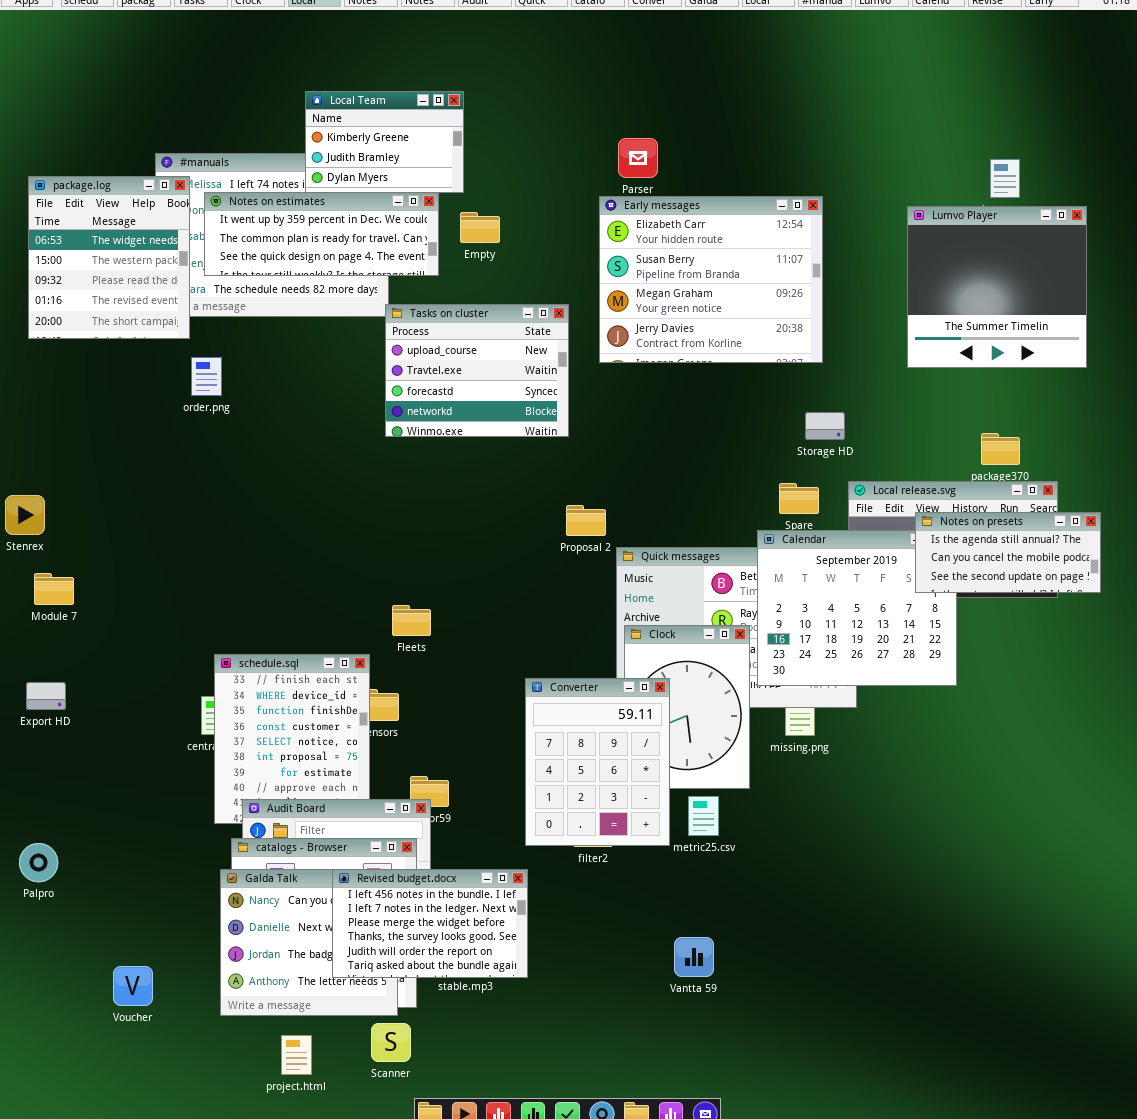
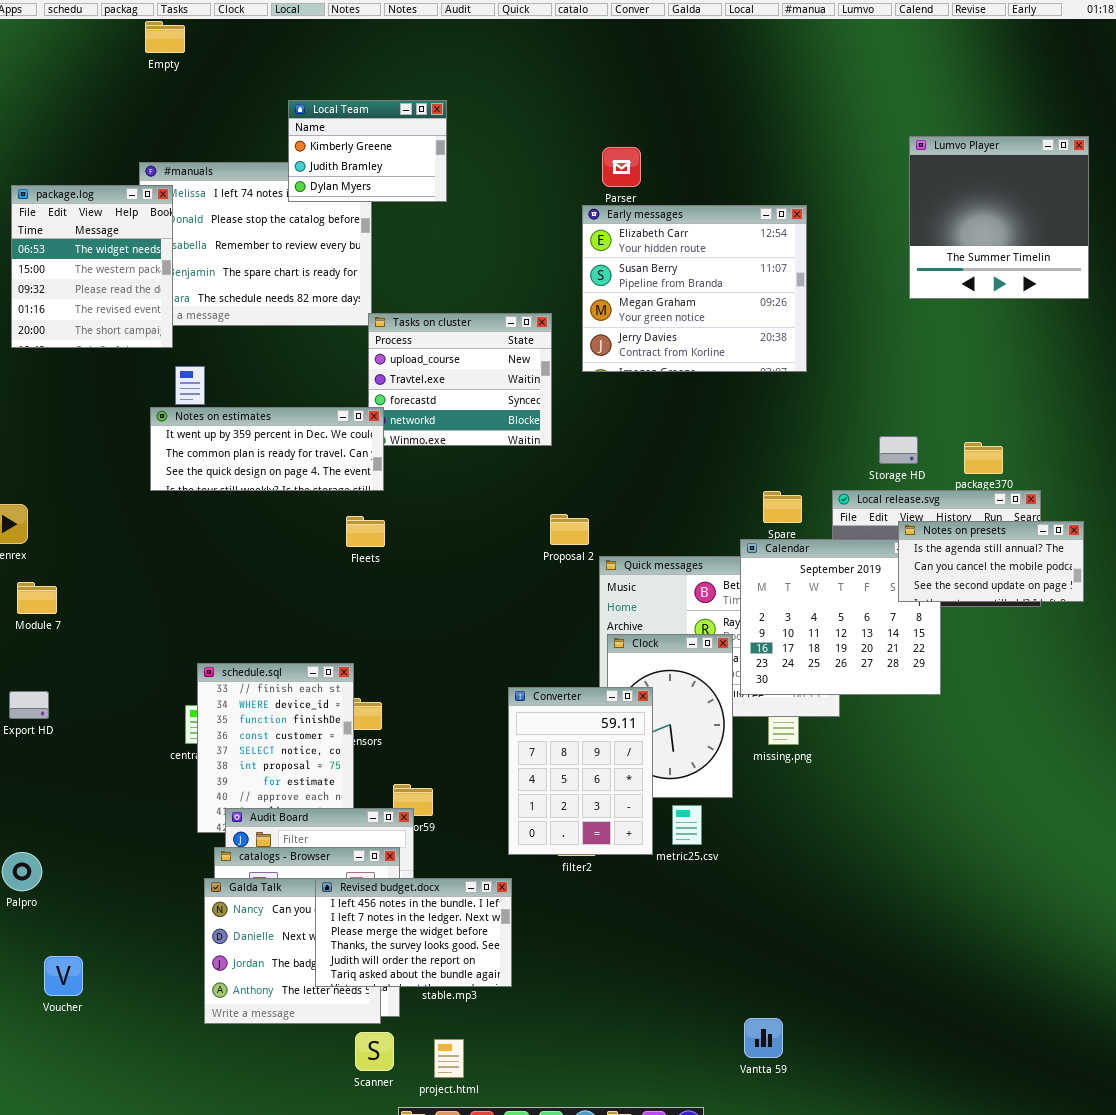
Notes on estimates: [204,192,439,276] -> [150,407,384,491], moved
Lumvo Player: [907,206,1087,368] -> [909,136,1089,299], moved
Empty: [460,212,500,243] -> [145,21,185,53], moved
Storage HD: [805,412,845,440] -> [879,436,918,464], moved
Fleets: [392,605,431,636] -> [346,516,385,547], moved
Vantta 59: [674,937,714,977] -> [744,1018,783,1058], moved
Voucher: [113,966,153,1006] -> [44,956,83,996], moved
project.html: [281,1035,312,1075] -> [434,1039,464,1078], moved

